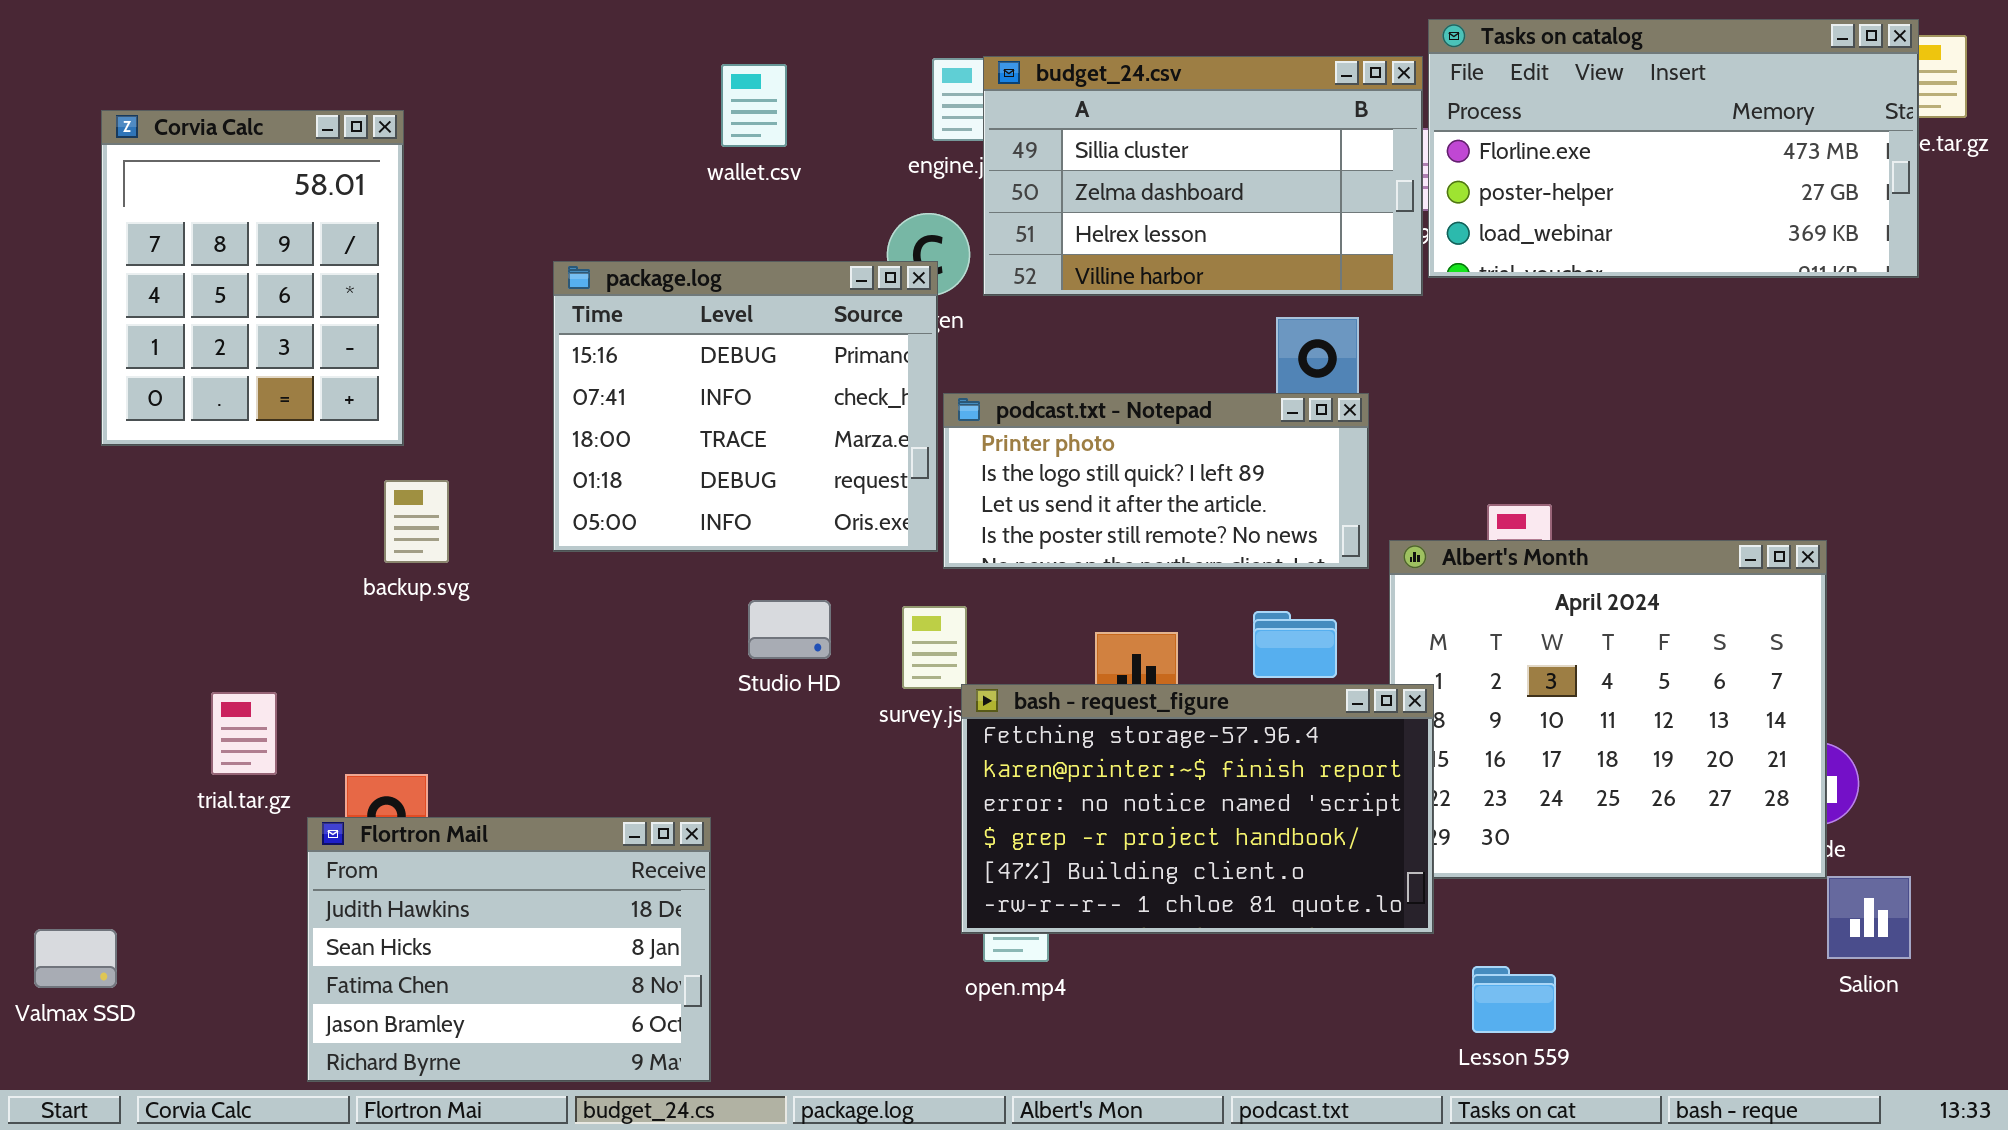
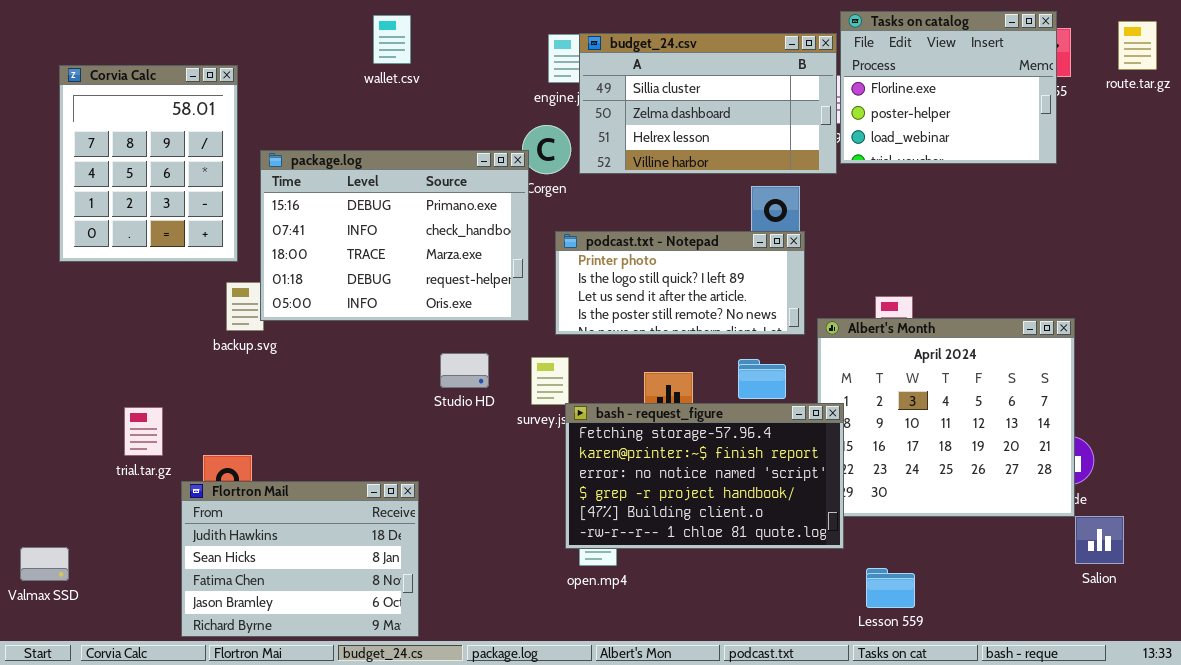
Tasks on catalog: [1428,19,1919,278] -> [840,11,1057,164], resized
wallet.csv: [721,64,787,147] -> [373,15,411,64], moved
package.log: [553,261,938,552] -> [260,150,529,321], moved, resized

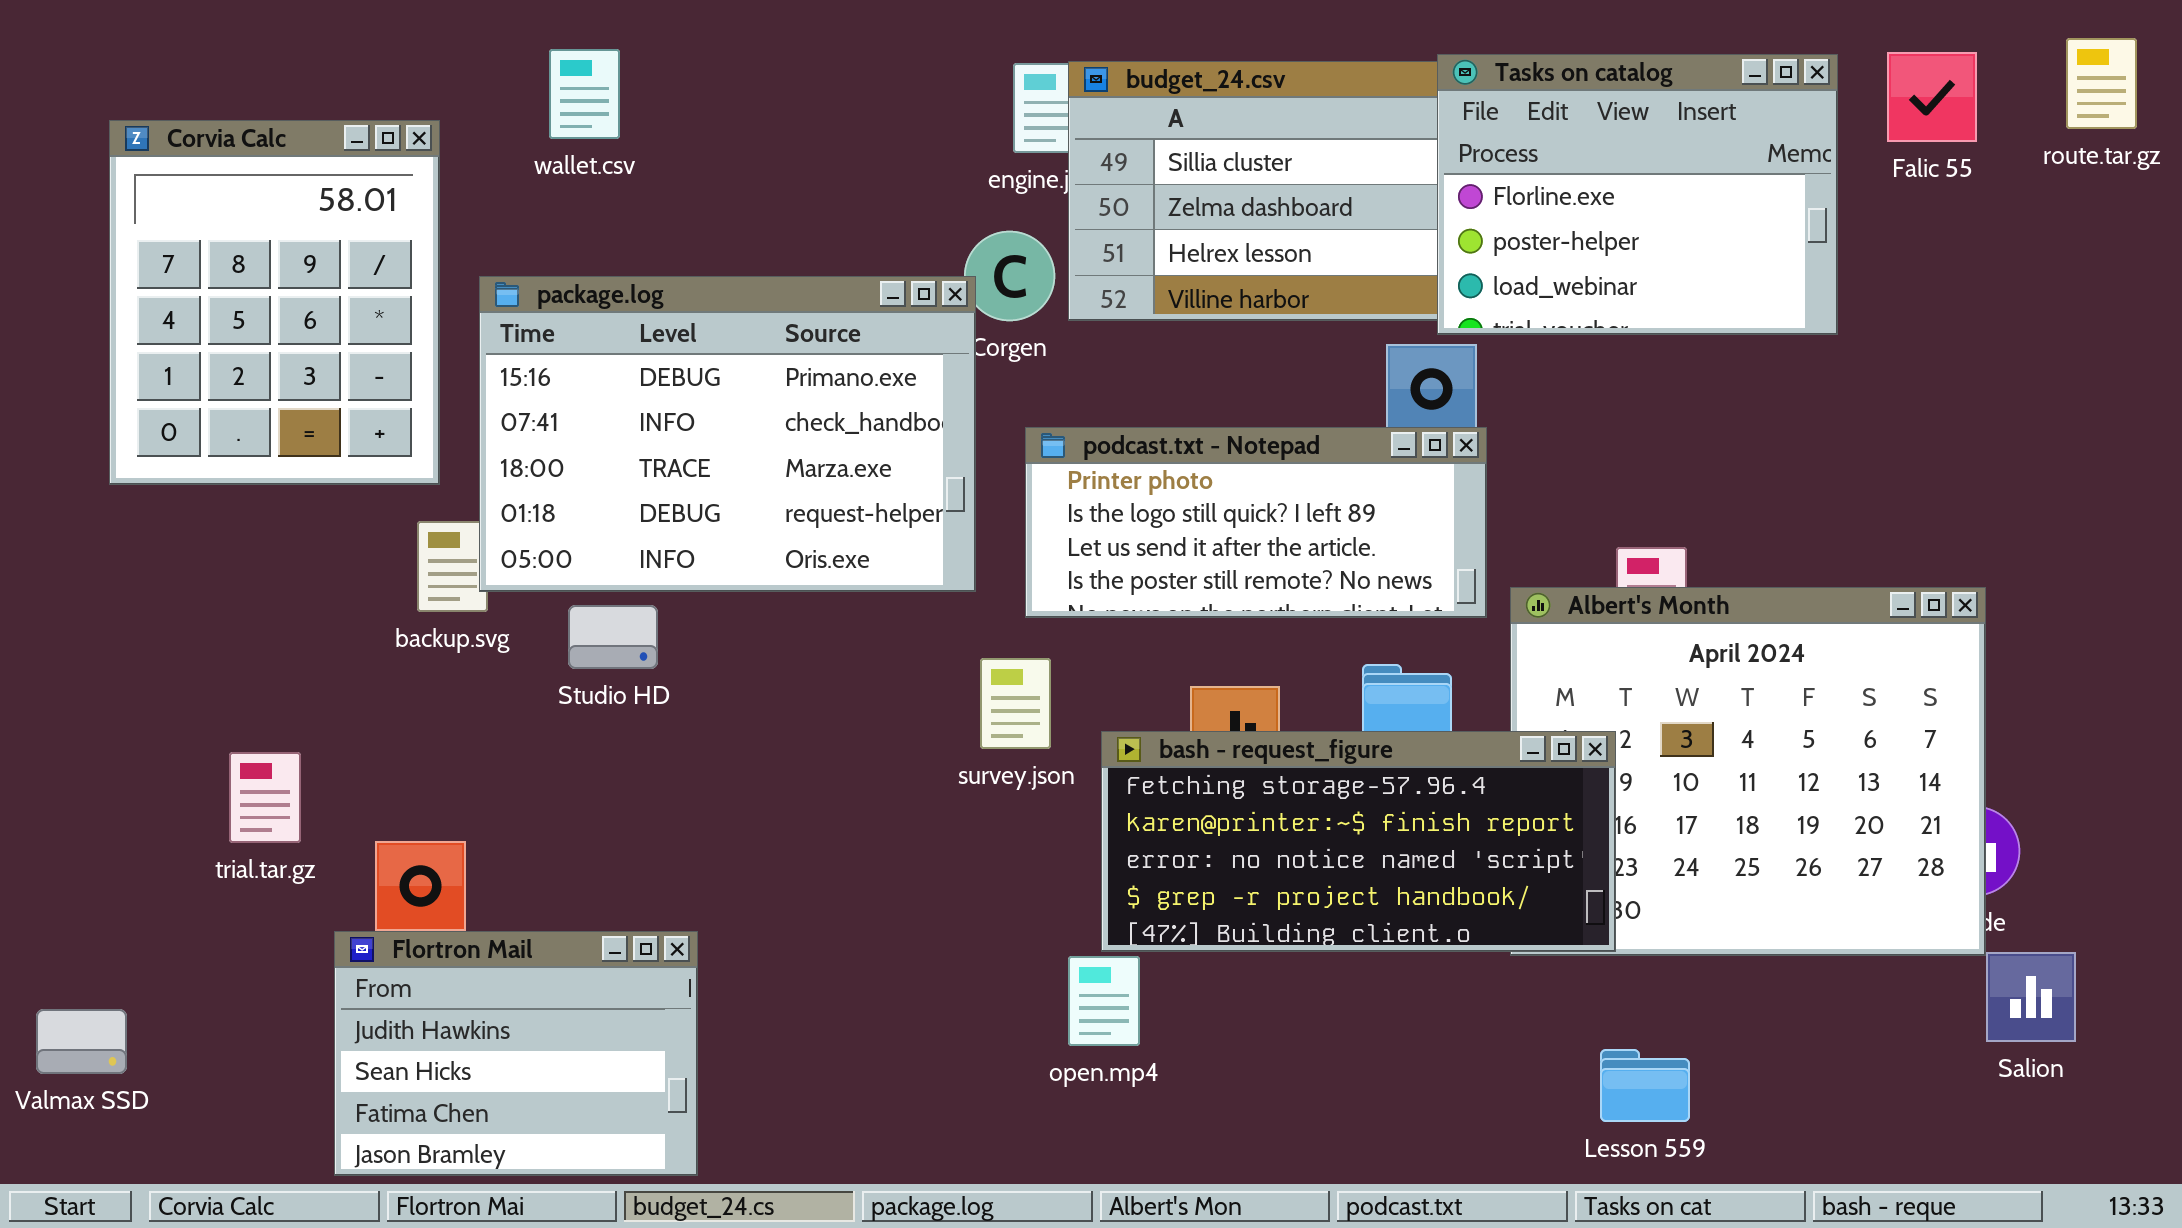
Tasks on catalog: [840,11,1057,164] -> [1437,54,1838,335], moved
wallet.csv: [373,15,411,64] -> [549,49,620,139], moved
Studio HD: [440,353,489,388] -> [568,605,658,669], moved
bash - request_figure: [565,403,844,549] -> [1101,731,1616,952], moved, resized
Flortron Mail: [181,481,419,637] -> [334,931,698,1176], resized

